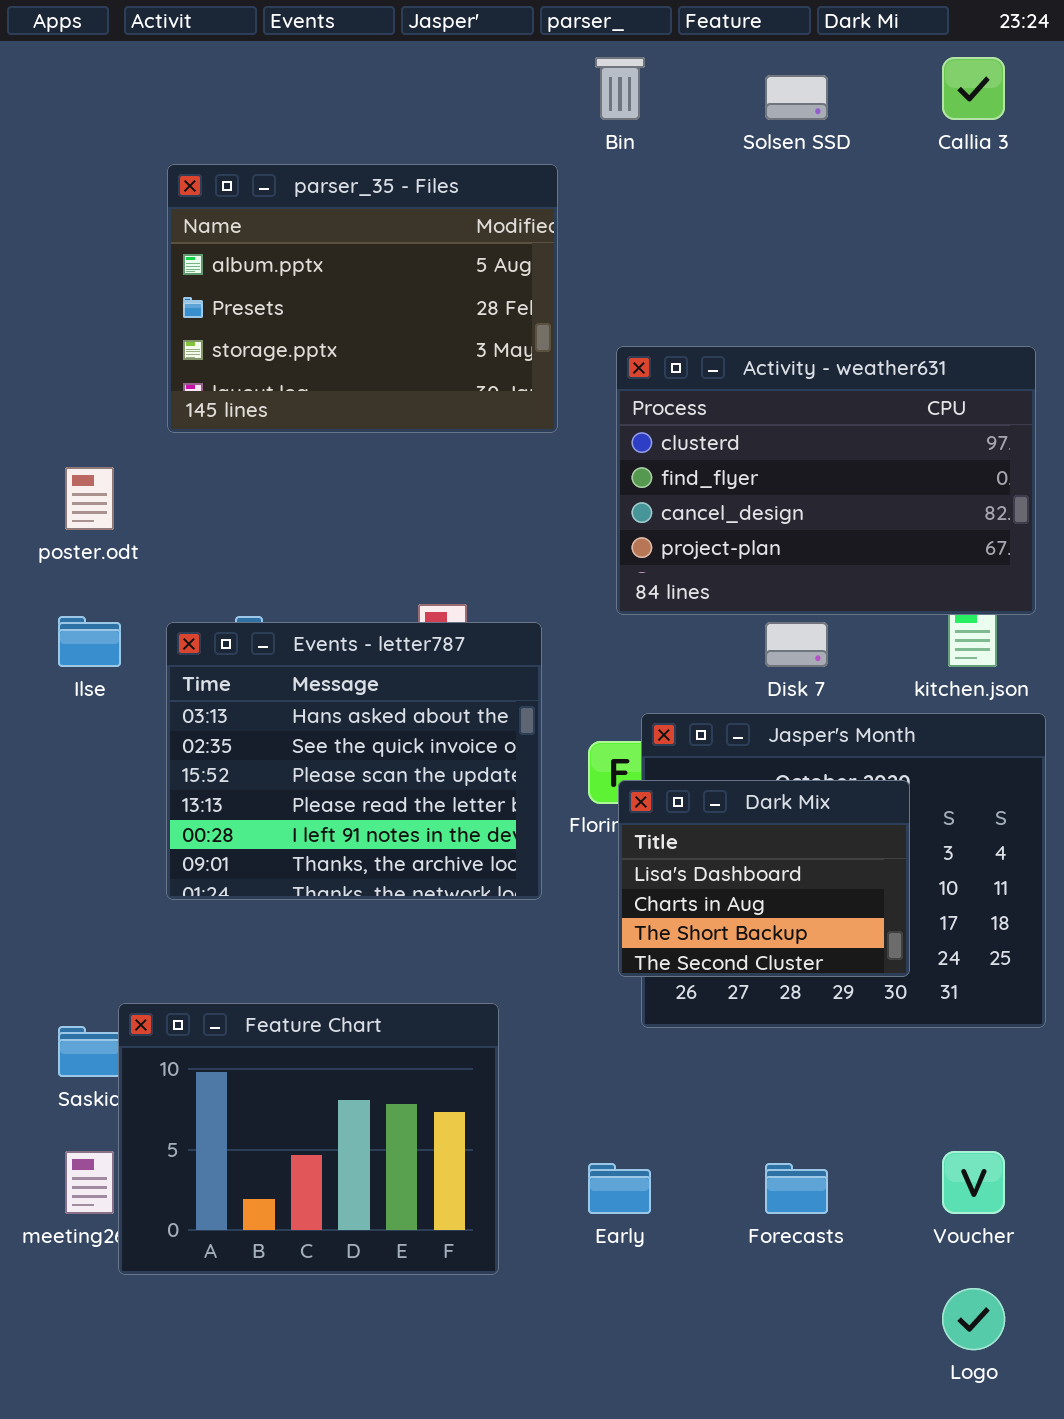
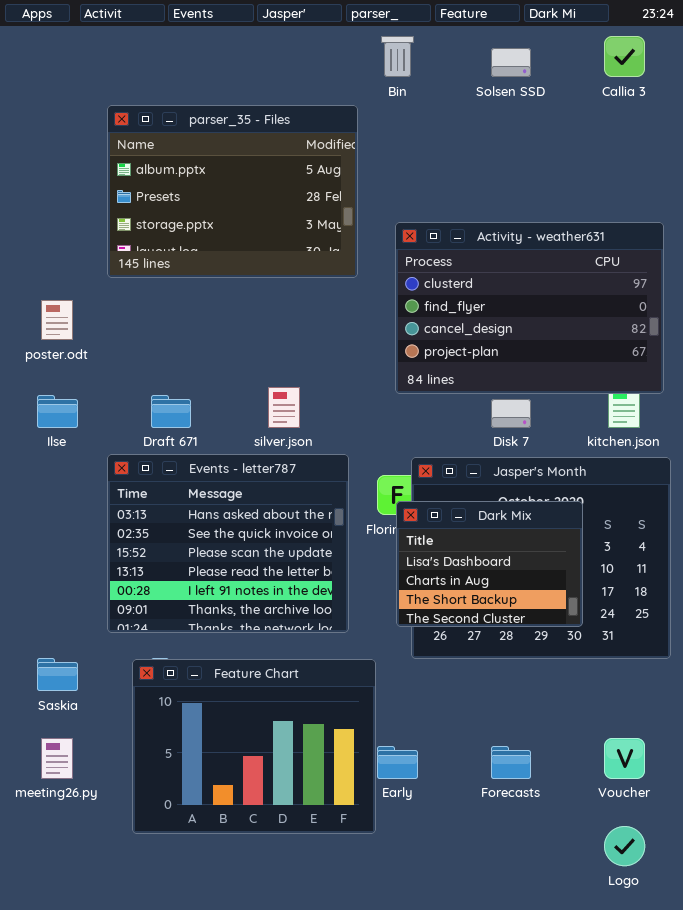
Events - letter787: [166,622,542,900] -> [107,454,349,633], moved
Feature Chart: [118,1003,499,1275] -> [132,659,376,834], moved

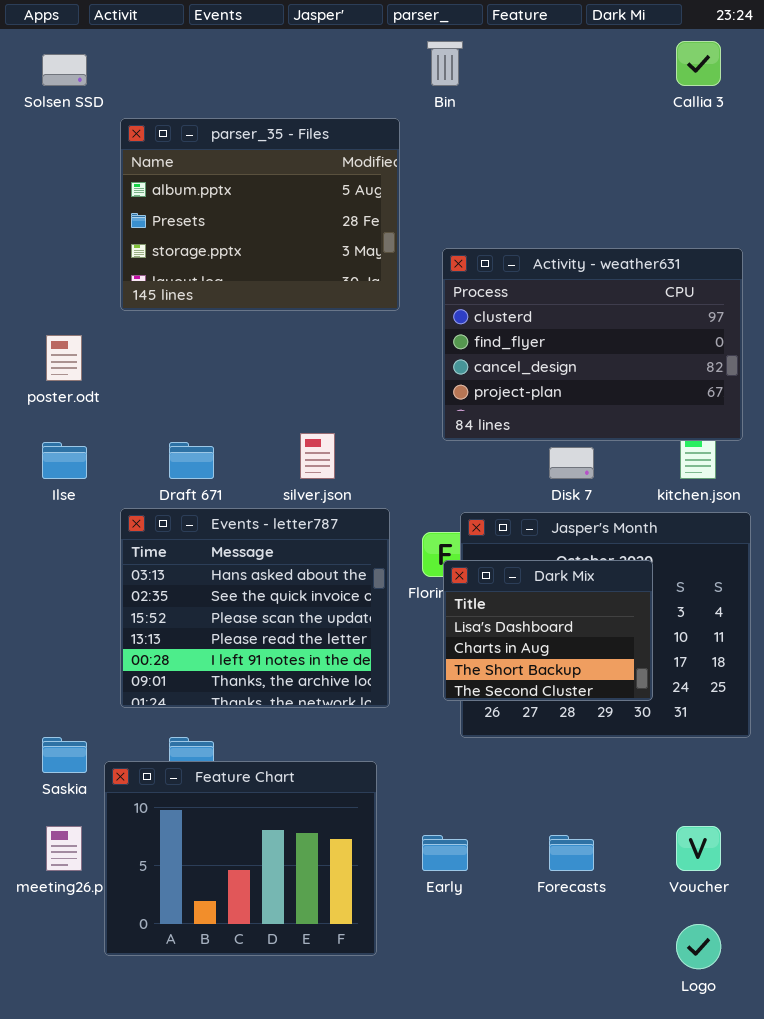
Solsen SSD: [491,48,531,77] -> [42,54,87,86], moved
Feature Chart: [132,659,376,834] -> [104,761,377,956], moved

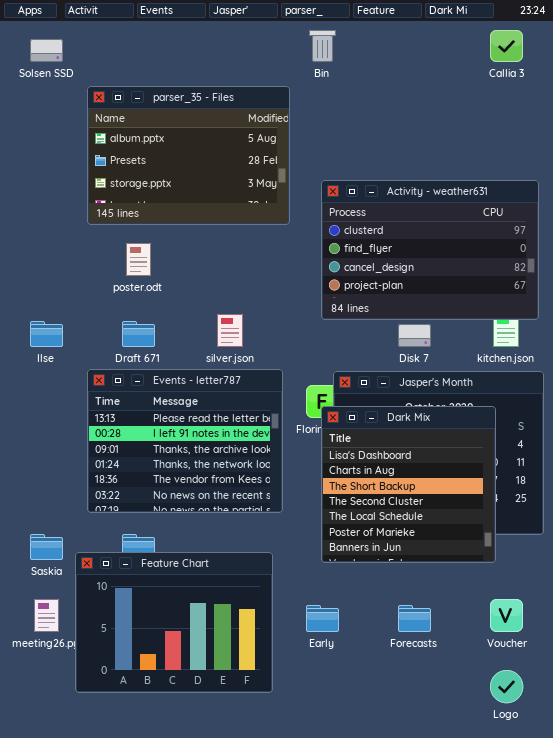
poster.odt: [46,335,82,381] -> [126,243,151,276], moved
Events - letter787: [120,508,390,708] -> [87,369,283,513], scrolled down 3 rows
Dark Mix: [443,560,653,701] -> [321,406,496,563], resized

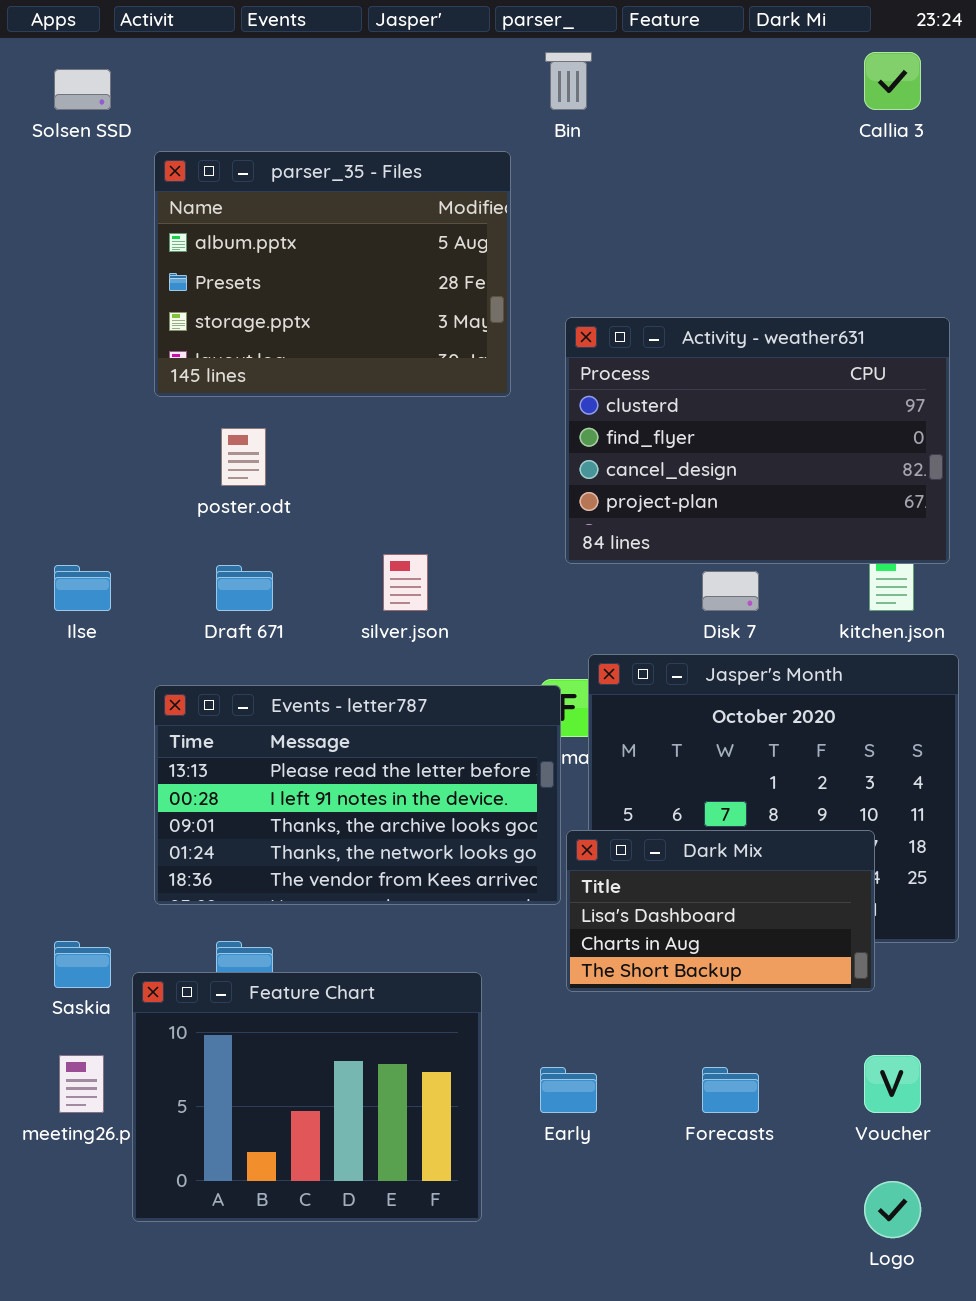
Events - letter787: [87,369,283,513] -> [154,685,561,905], resized
Dark Mix: [321,406,496,563] -> [566,830,875,992], resized

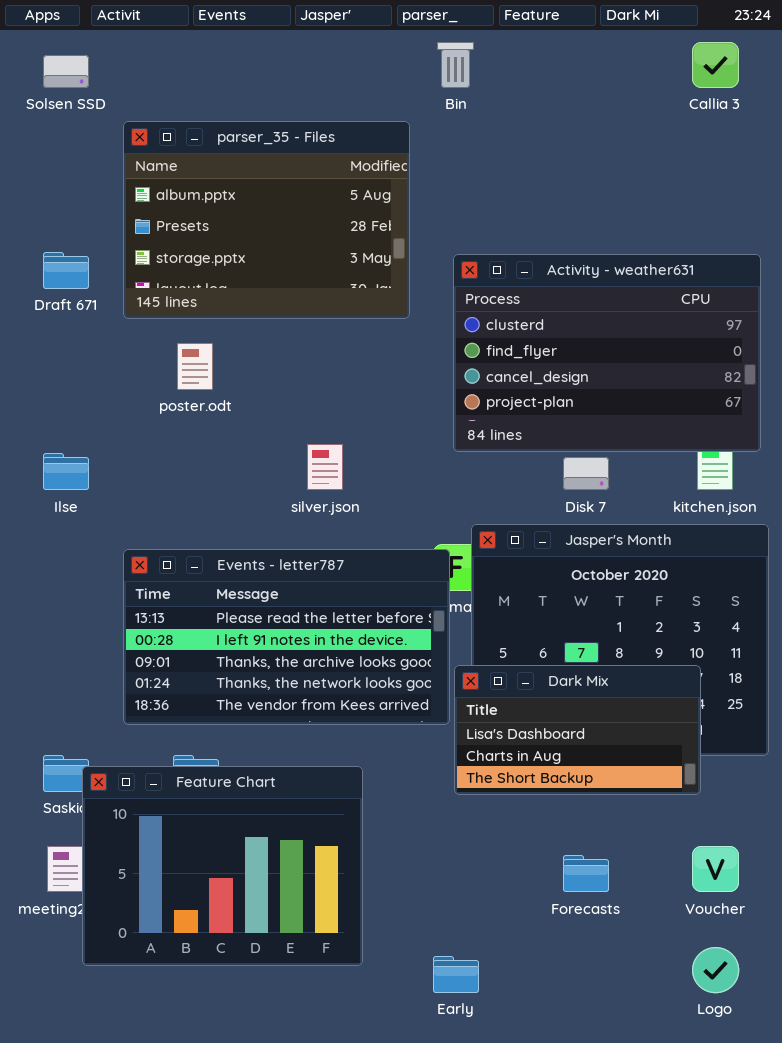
Draft 671: [216,565,273,611] -> [43,252,89,289], moved
Feature Chart: [132,972,482,1222] -> [82,766,363,966], moved
Early: [540,1067,597,1113] -> [433,956,479,993], moved

